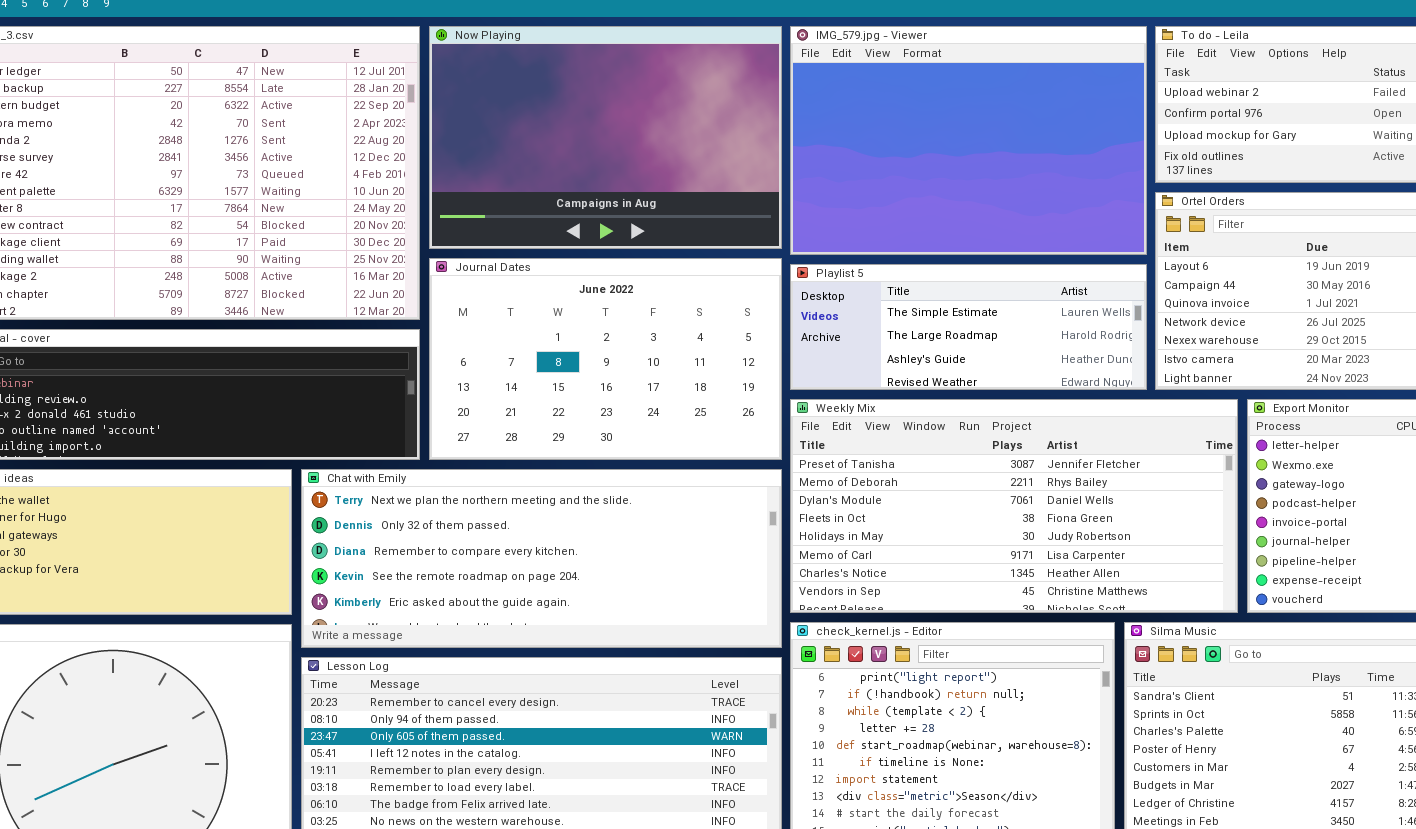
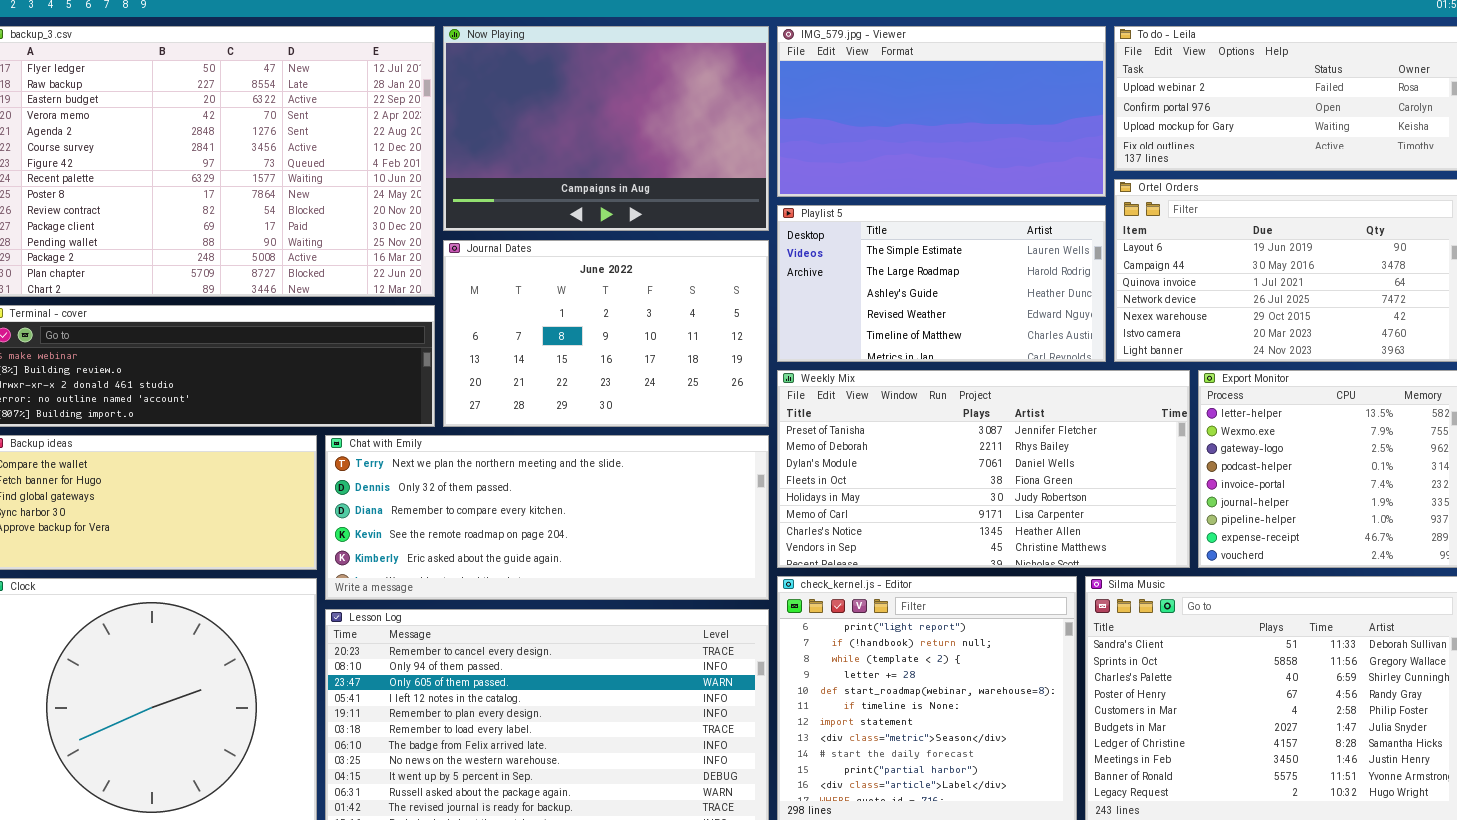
IMG_579.jpg - Viewer: [790,26,1147,255] -> [777,26,1106,197], resized
Playlist 5: [790,264,1147,390] -> [777,205,1106,362], resized

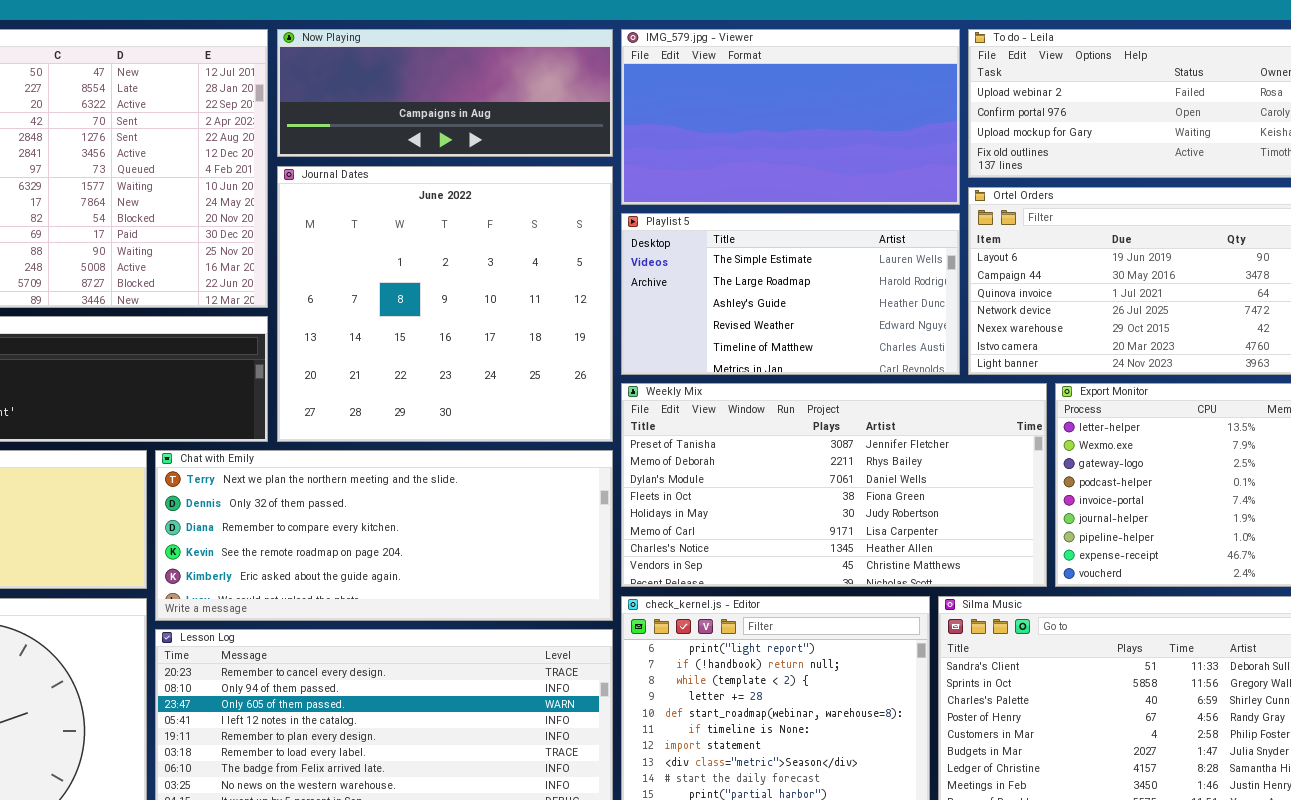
Now Playing: [443,26,769,231] -> [277,29,613,157], resized
Journal Dates: [443,240,769,427] -> [277,166,613,442], resized

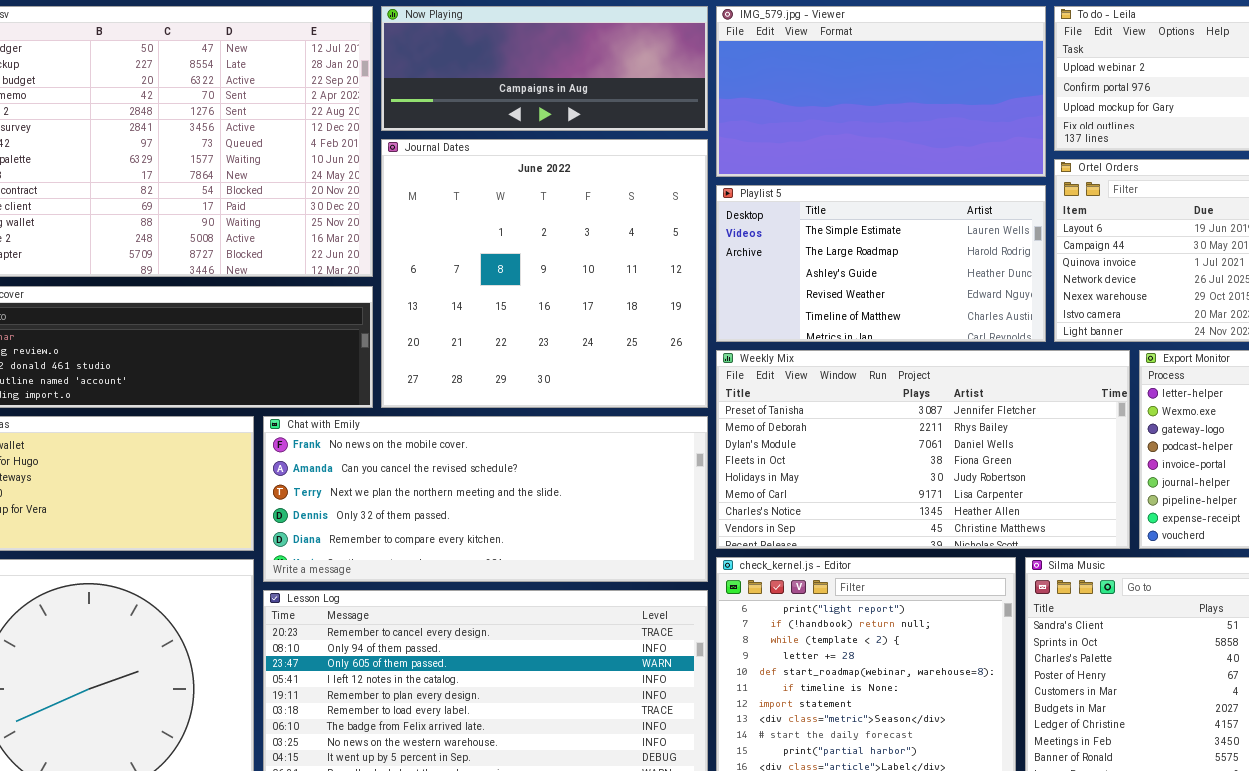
Chat with Emily: [155,450,613,621] -> [263,416,708,582], scrolled up 2 rows

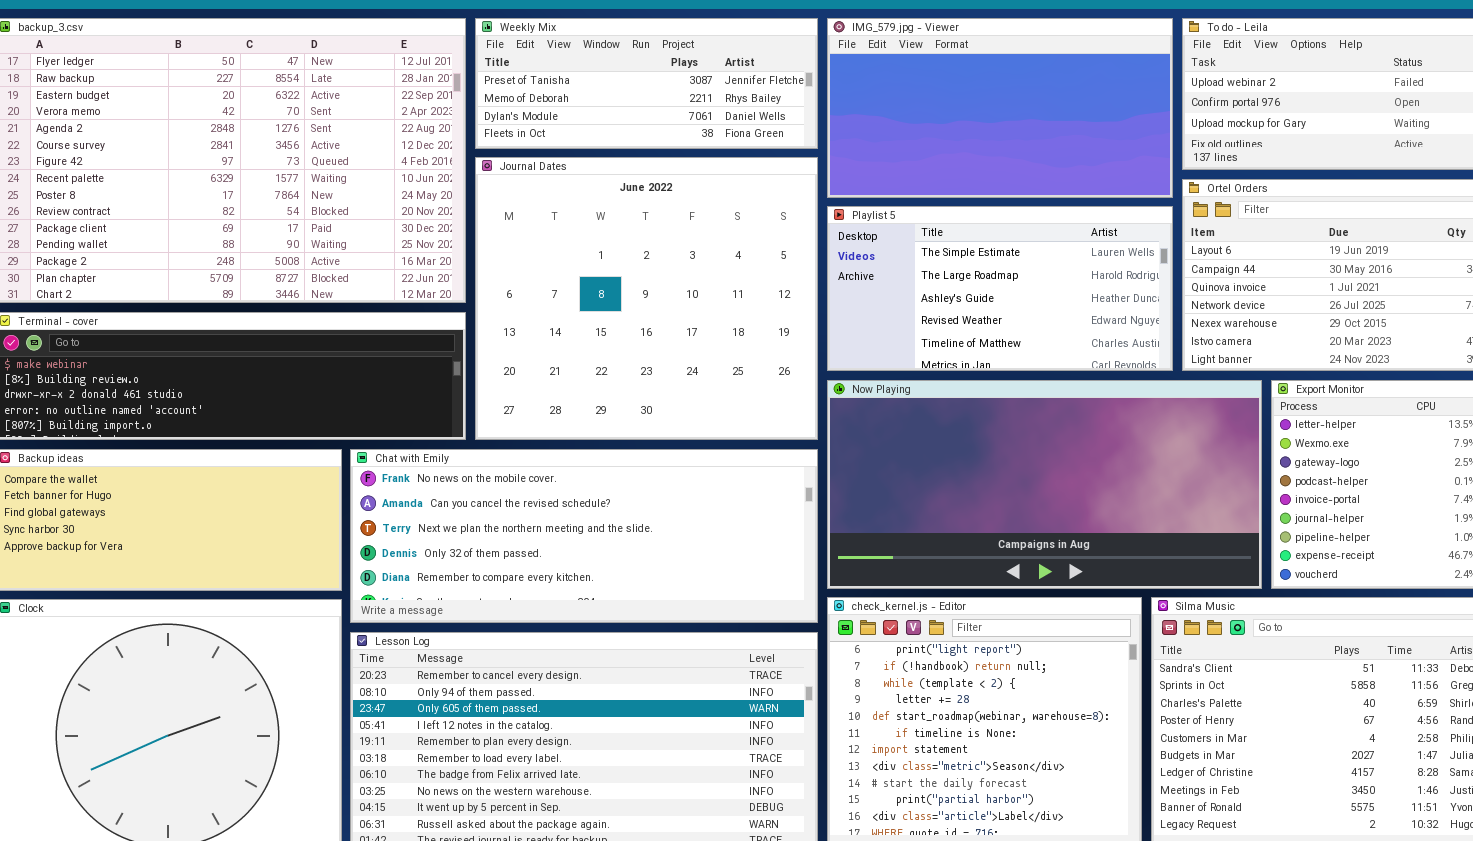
Now Playing: [381,6,708,131] -> [827,380,1262,589], moved, resized
Weekly Mix: [716,350,1130,549] -> [475,18,818,149], moved, resized

